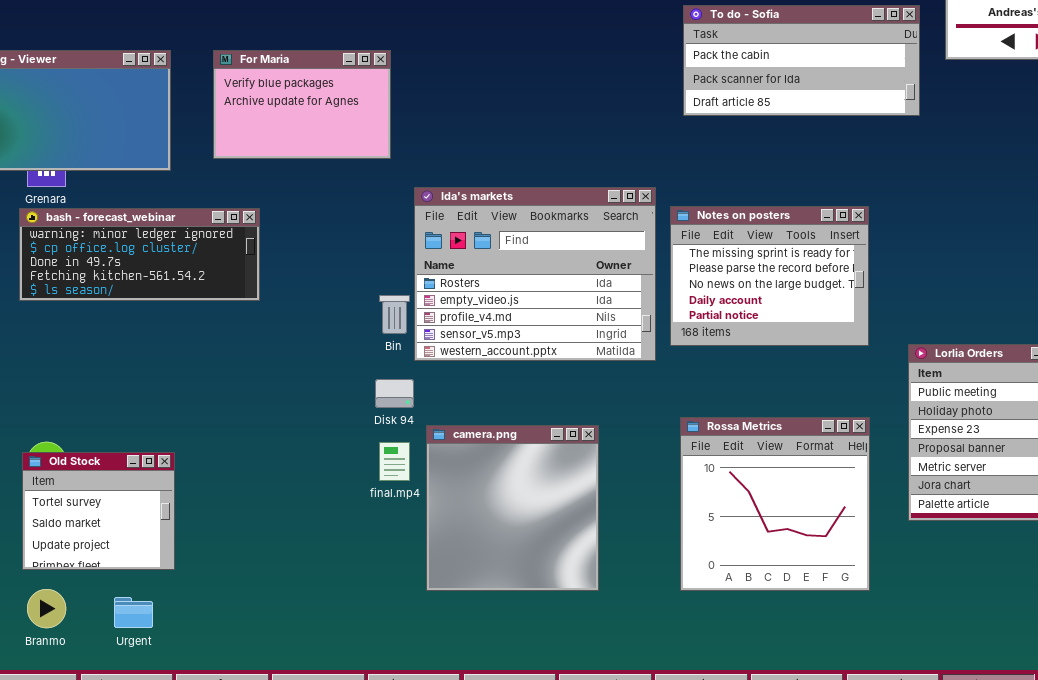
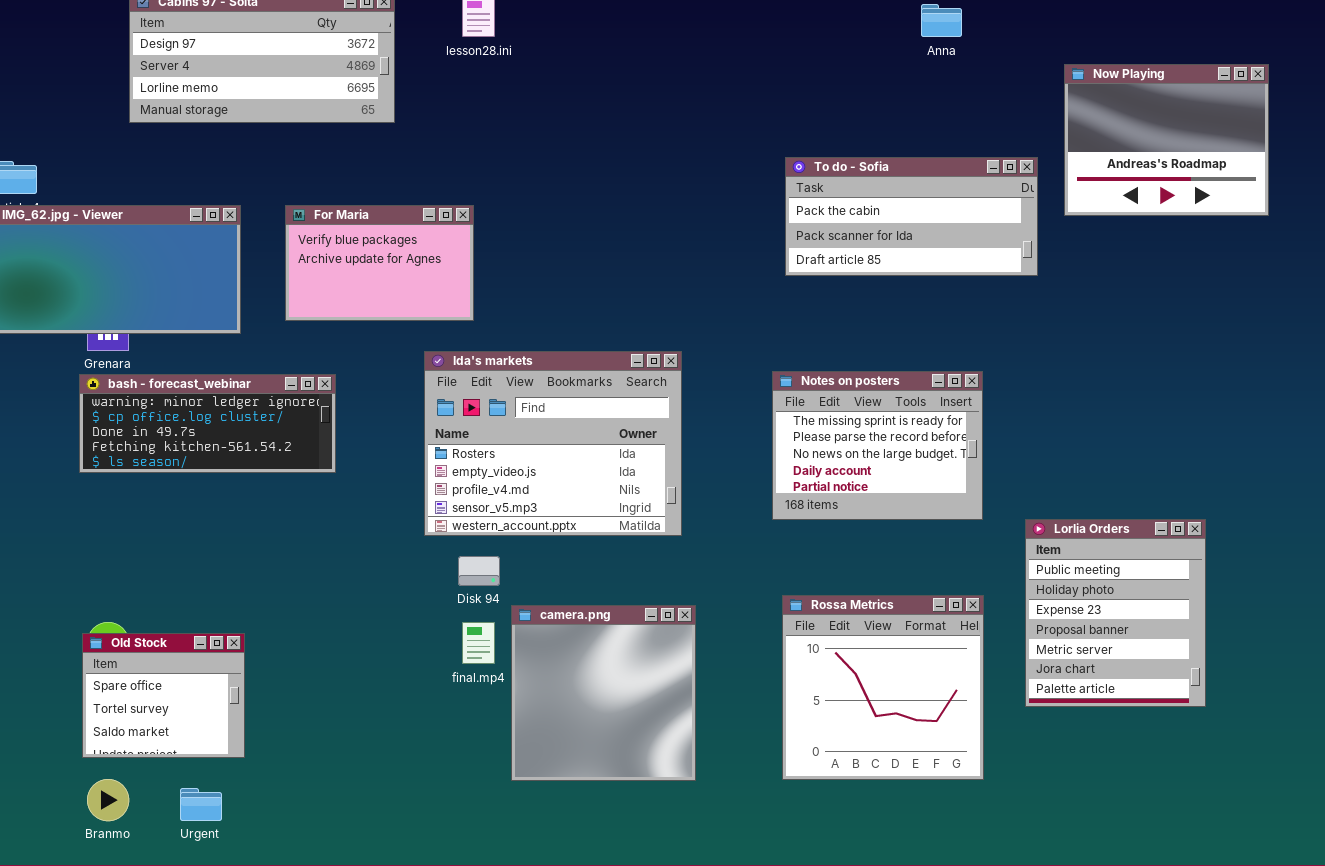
Ida's markets: [414,187,656,361] -> [424,351,682,536], moved
Old Stock: [22,452,175,570] -> [82,633,245,758], scrolled up 1 row

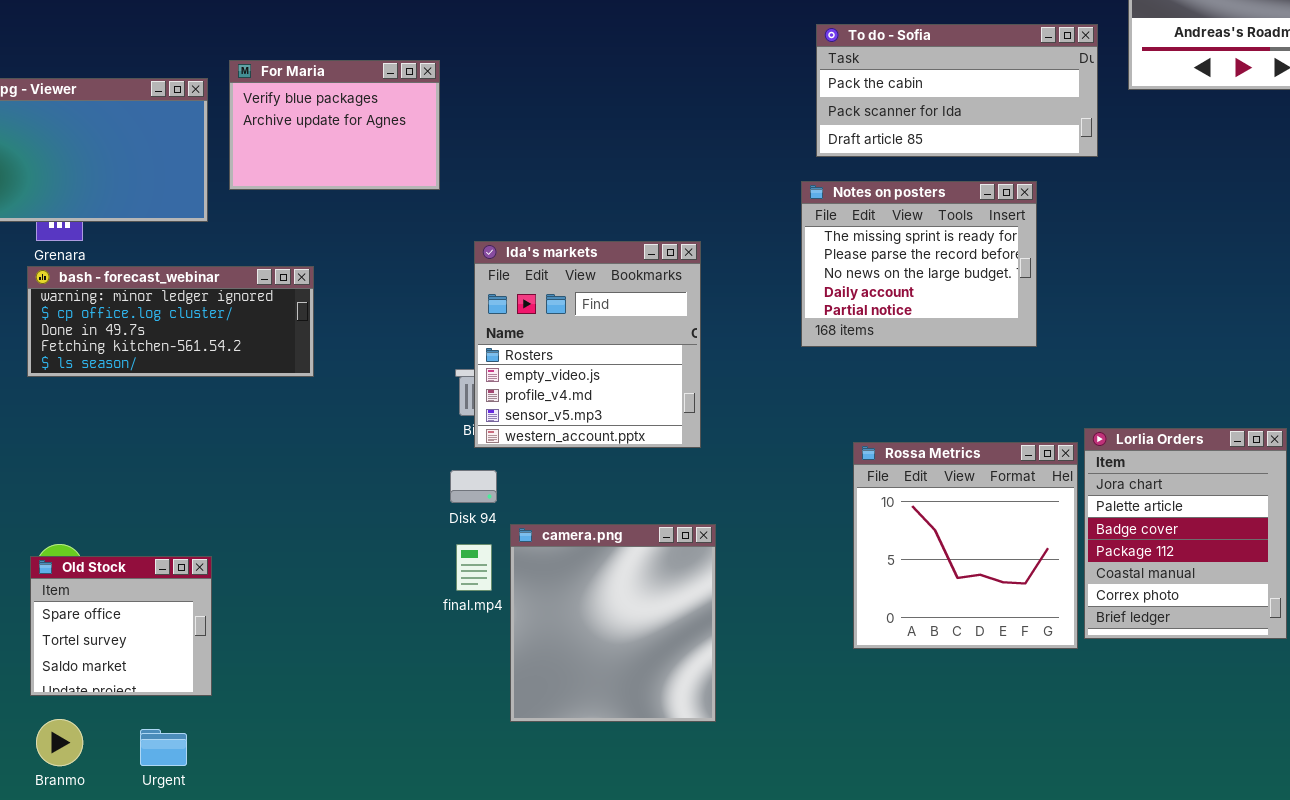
For Maria: [285,205,474,321] -> [229,60,440,190], moved
Ida's markets: [424,351,682,536] -> [474,241,701,448], resized
Notes on posters: [772,371,983,520] -> [801,181,1037,347], moved
Lorlia Orders: [1025,519,1206,707] -> [1084,428,1287,639], scrolled down 5 rows
Rossa Metrics: [782,595,984,780] -> [853,442,1078,649], moved

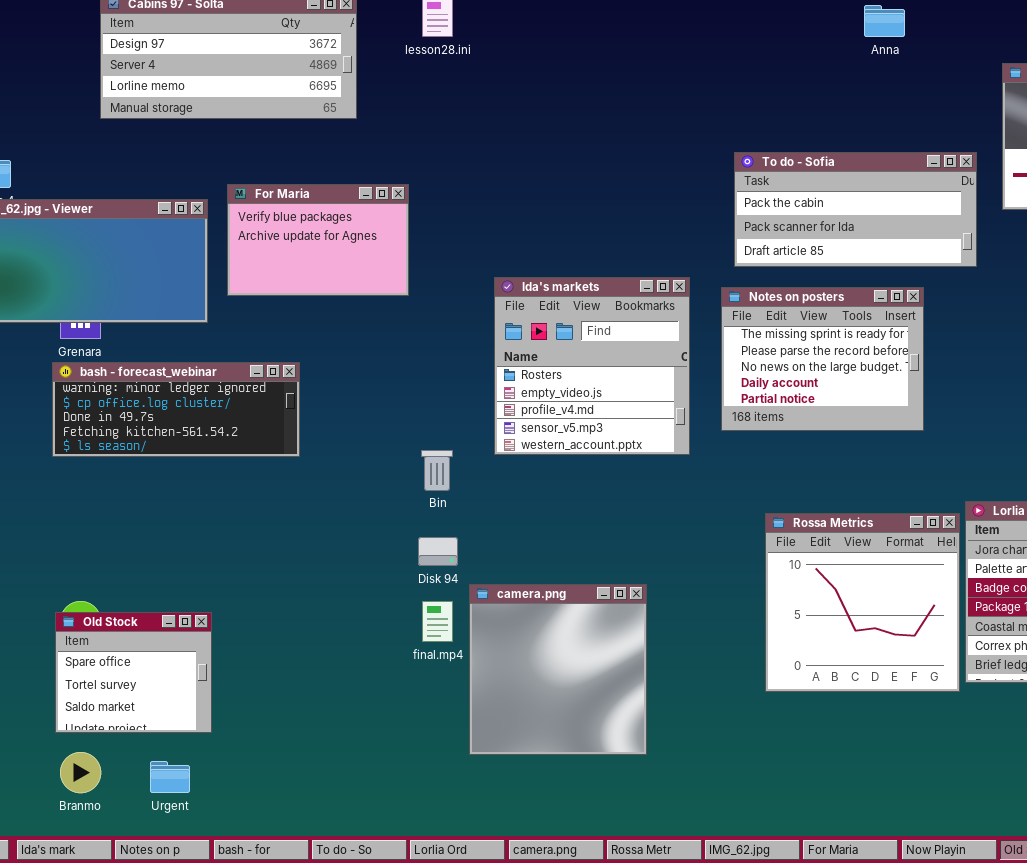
Ida's markets: [474,241,701,448] -> [494,277,690,455], moved

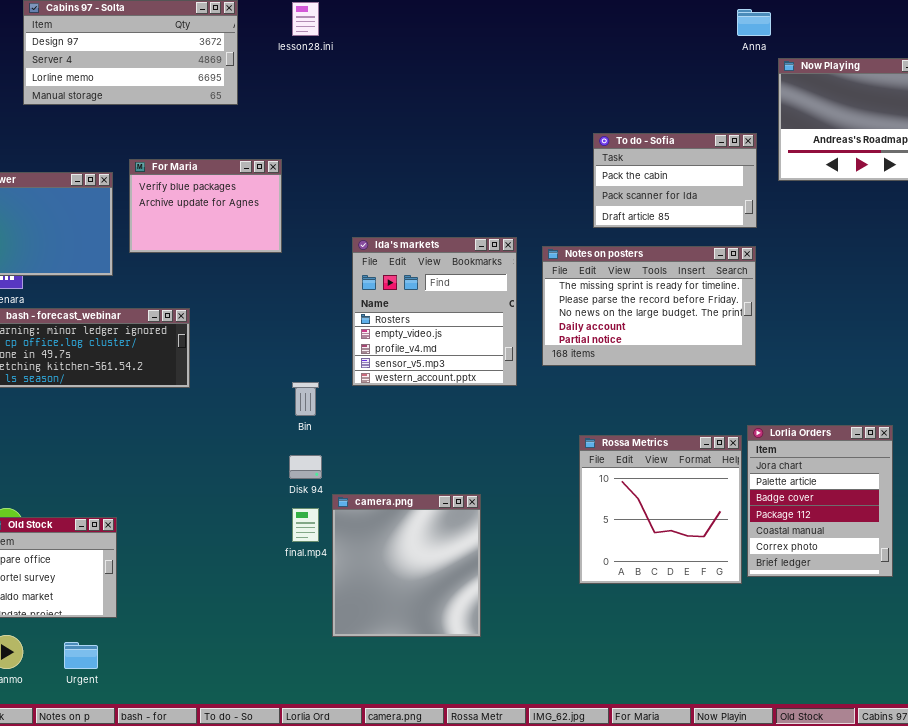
Anna: [864,5,905,37] -> [737,9,771,36], moved
To do - Sofia: [734,152,977,267] -> [593,133,757,228], resized
Notes on posters: [721,287,924,431] -> [542,246,756,366], resized

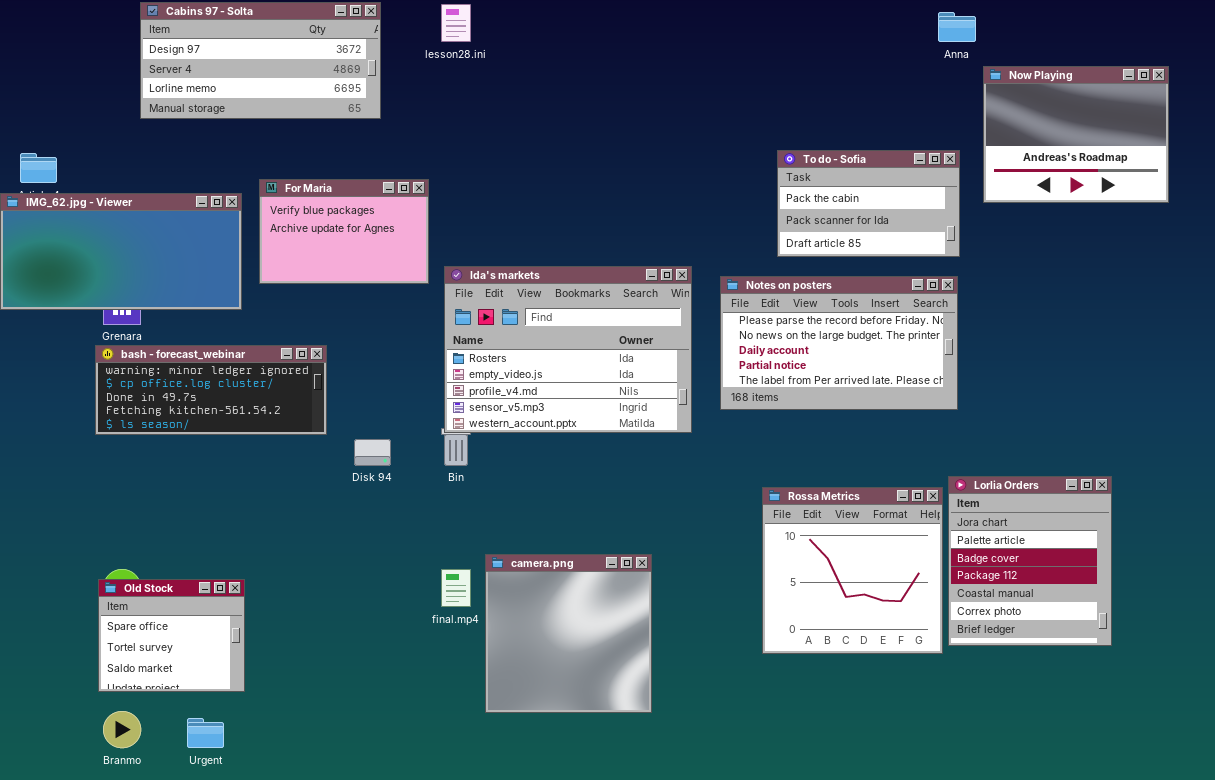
Ida's markets: [352,237,517,386] -> [444,266,692,433], resized
Notes on posters: [542,246,756,366] -> [720,276,958,410], scrolled down 1 row
Disk 94: [289,455,322,479] -> [354,439,391,466], moved

